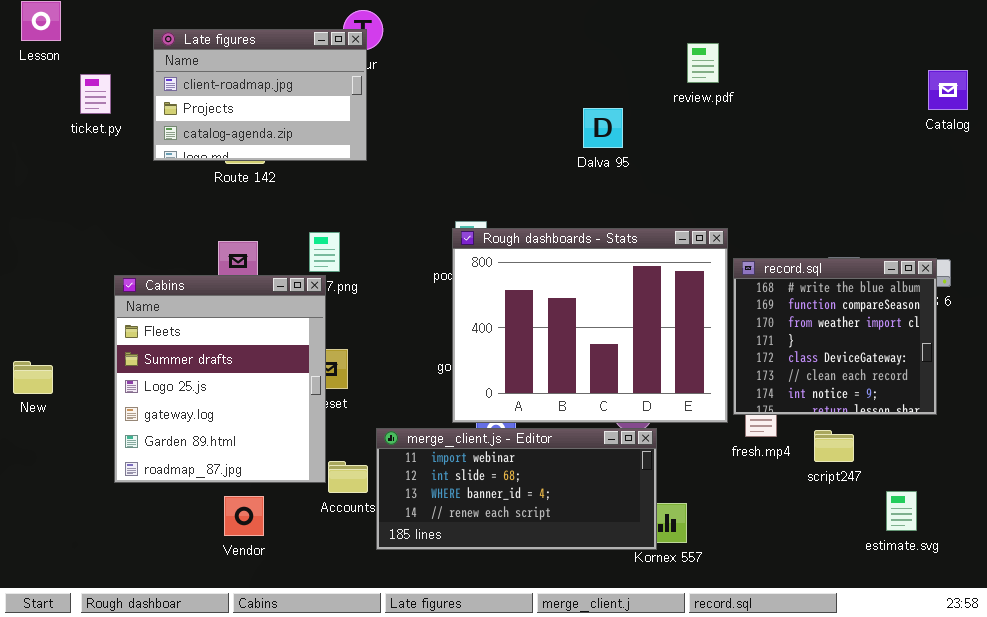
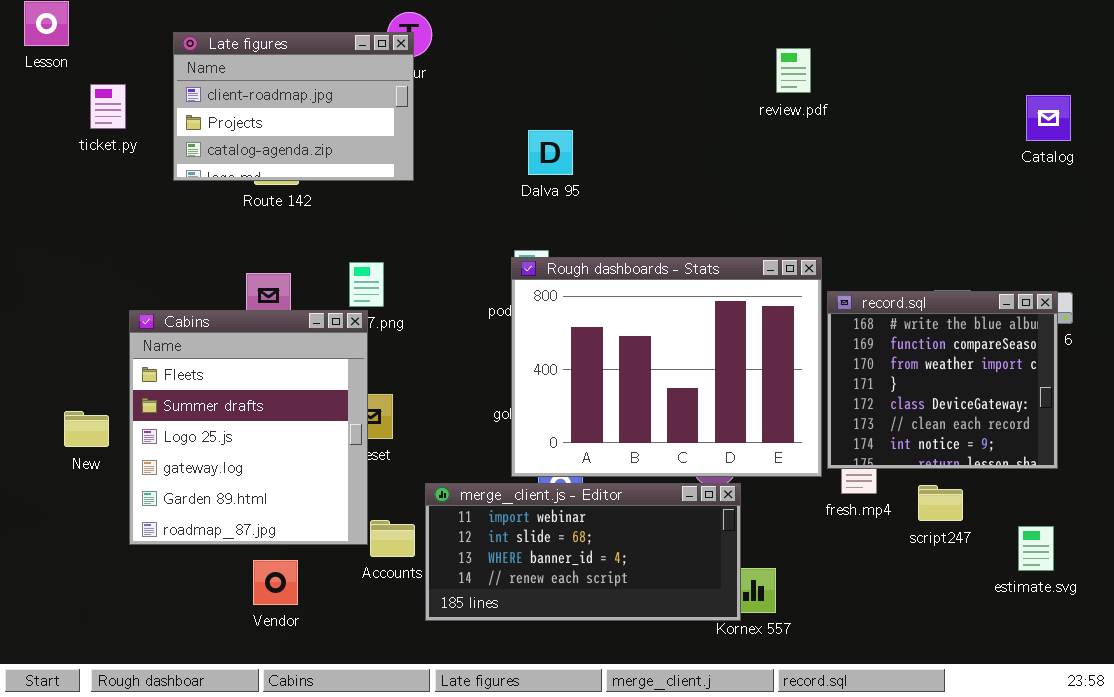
Catalog: [928,70,968,110] -> [1026,95,1071,141], moved
Dalva 95: [583,108,623,148] -> [528,130,573,175], moved
New: [13,361,53,394] -> [64,411,109,447], moved
estimate.svg: [886,491,917,531] -> [1018,526,1054,571], moved

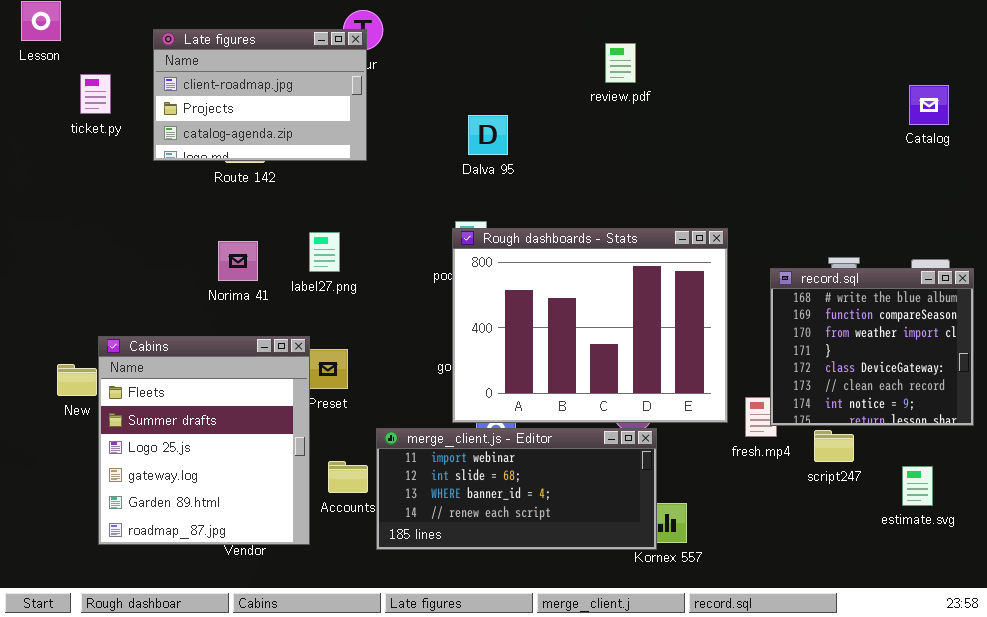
review.pdf: [776,48,811,93] -> [605,43,636,83], moved
record.sql: [827,291,1058,469] -> [770,268,974,426], moved
Cabins: [129,310,368,545] -> [98,336,310,545], moved

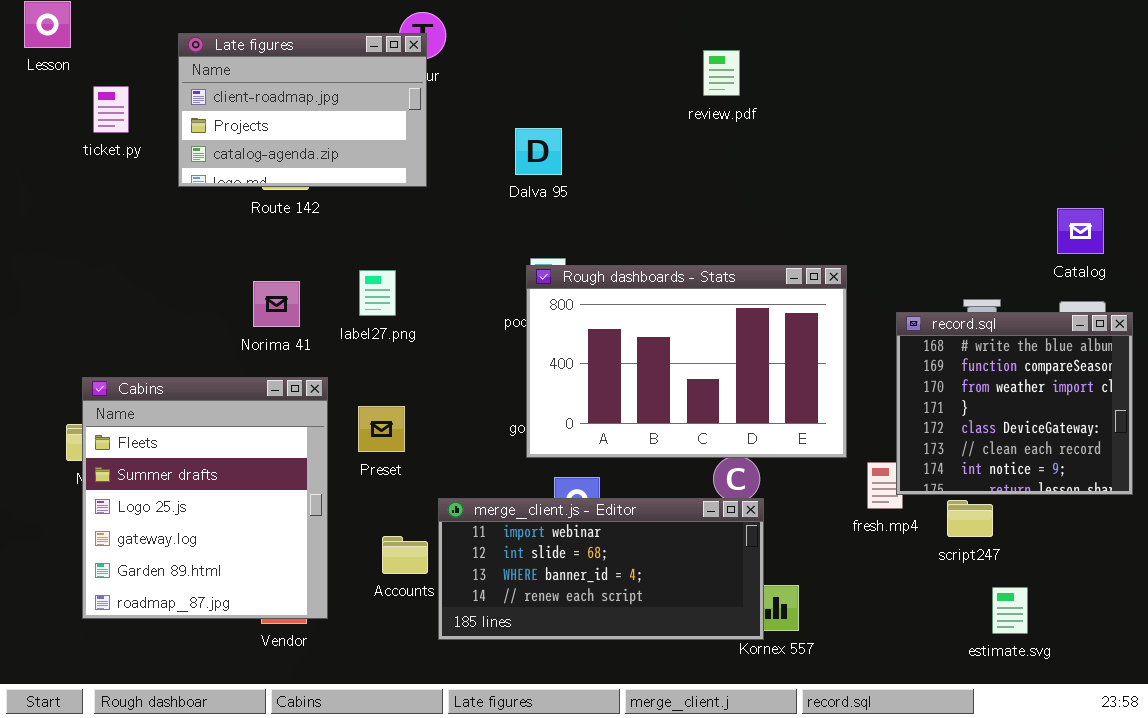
Catalog: [909,85,949,125] -> [1057,208,1104,254], moved
Dalva 95: [468,115,508,155] -> [515,128,562,175], moved
Rough dashboards - Stats: [452,228,728,423] -> [526,265,847,458], resized
Cabins: [98,336,310,545] -> [82,377,328,619], moved
estimate.svg: [902,466,933,506] -> [992,587,1028,634], moved

